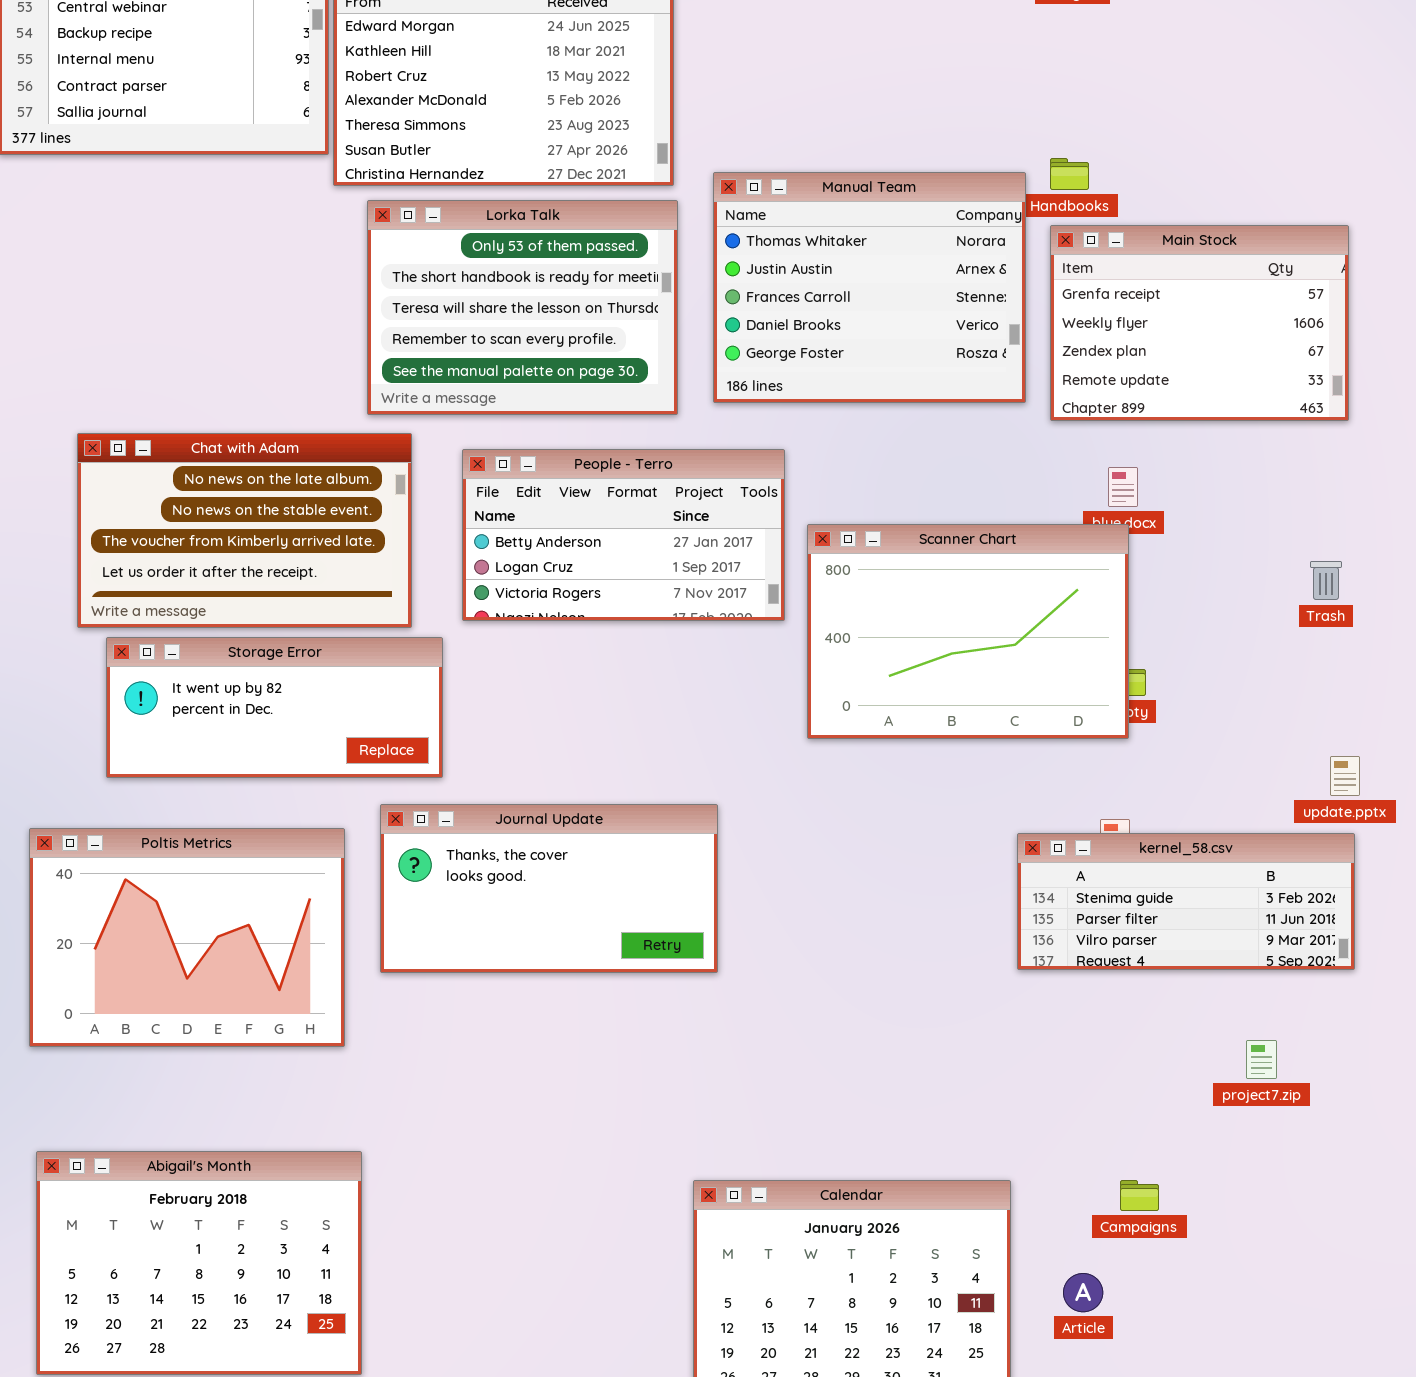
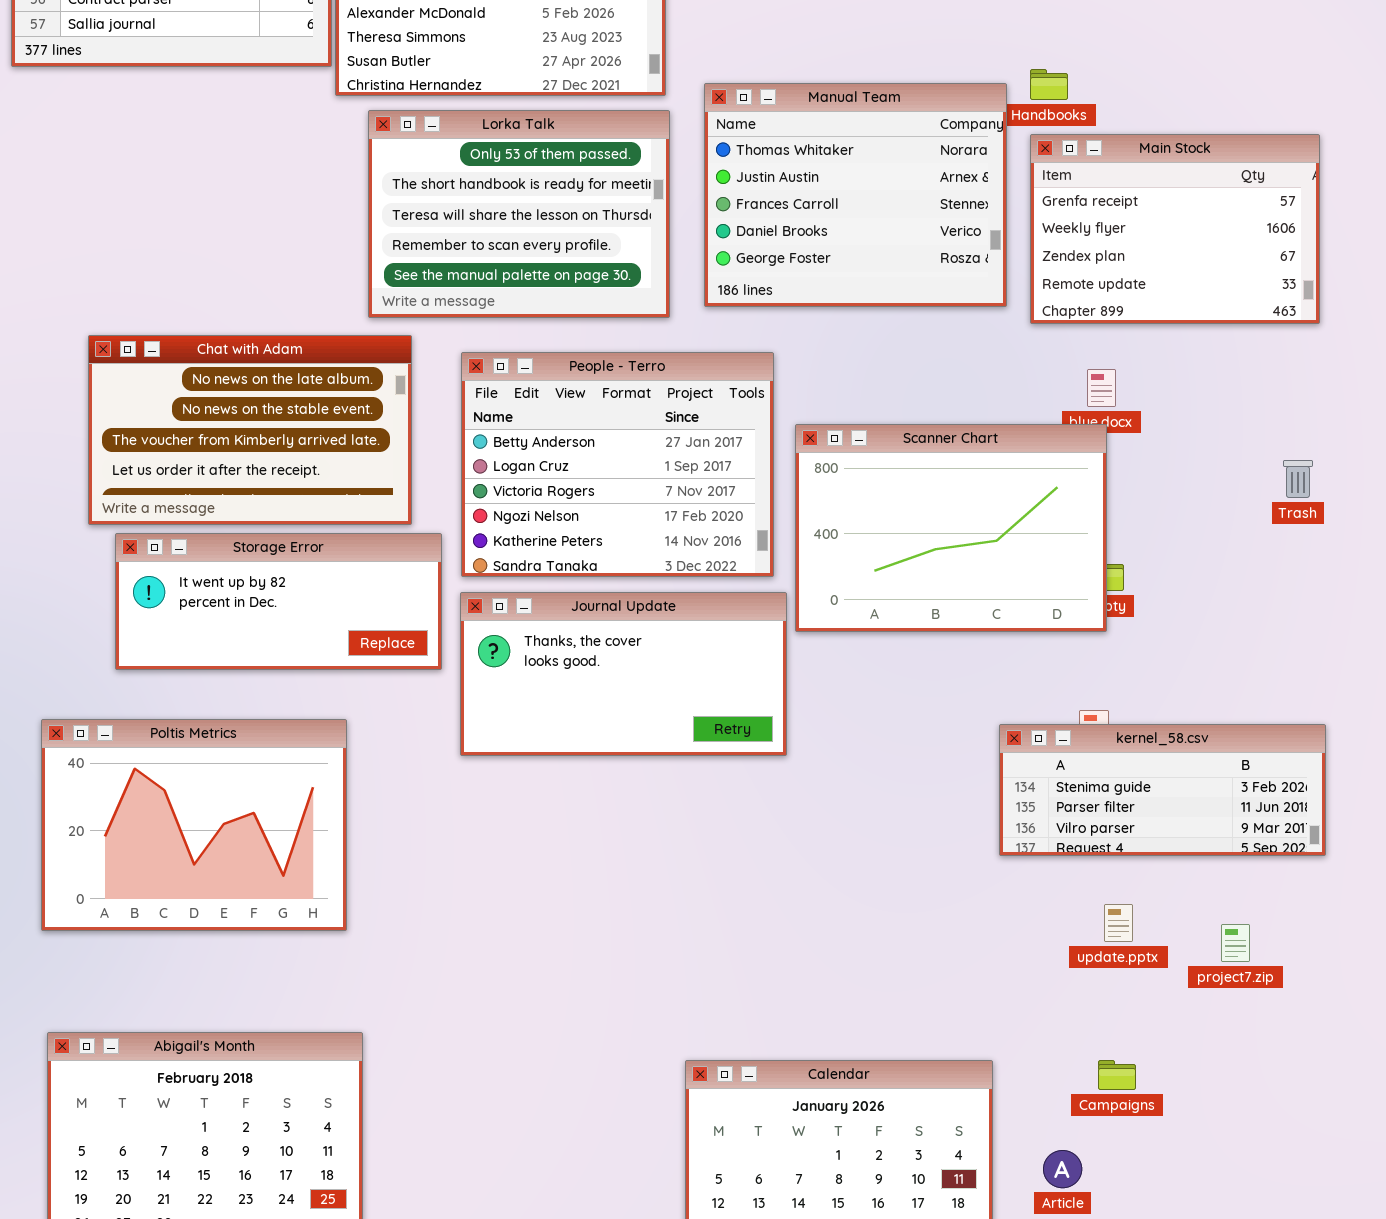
People - Terro: [462,449,785,621] -> [461,352,774,577], resized
update.pptx: [1330,756,1360,796] -> [1104,904,1133,942], moved
Journal Update: [380,804,718,973] -> [460,592,787,756], moved

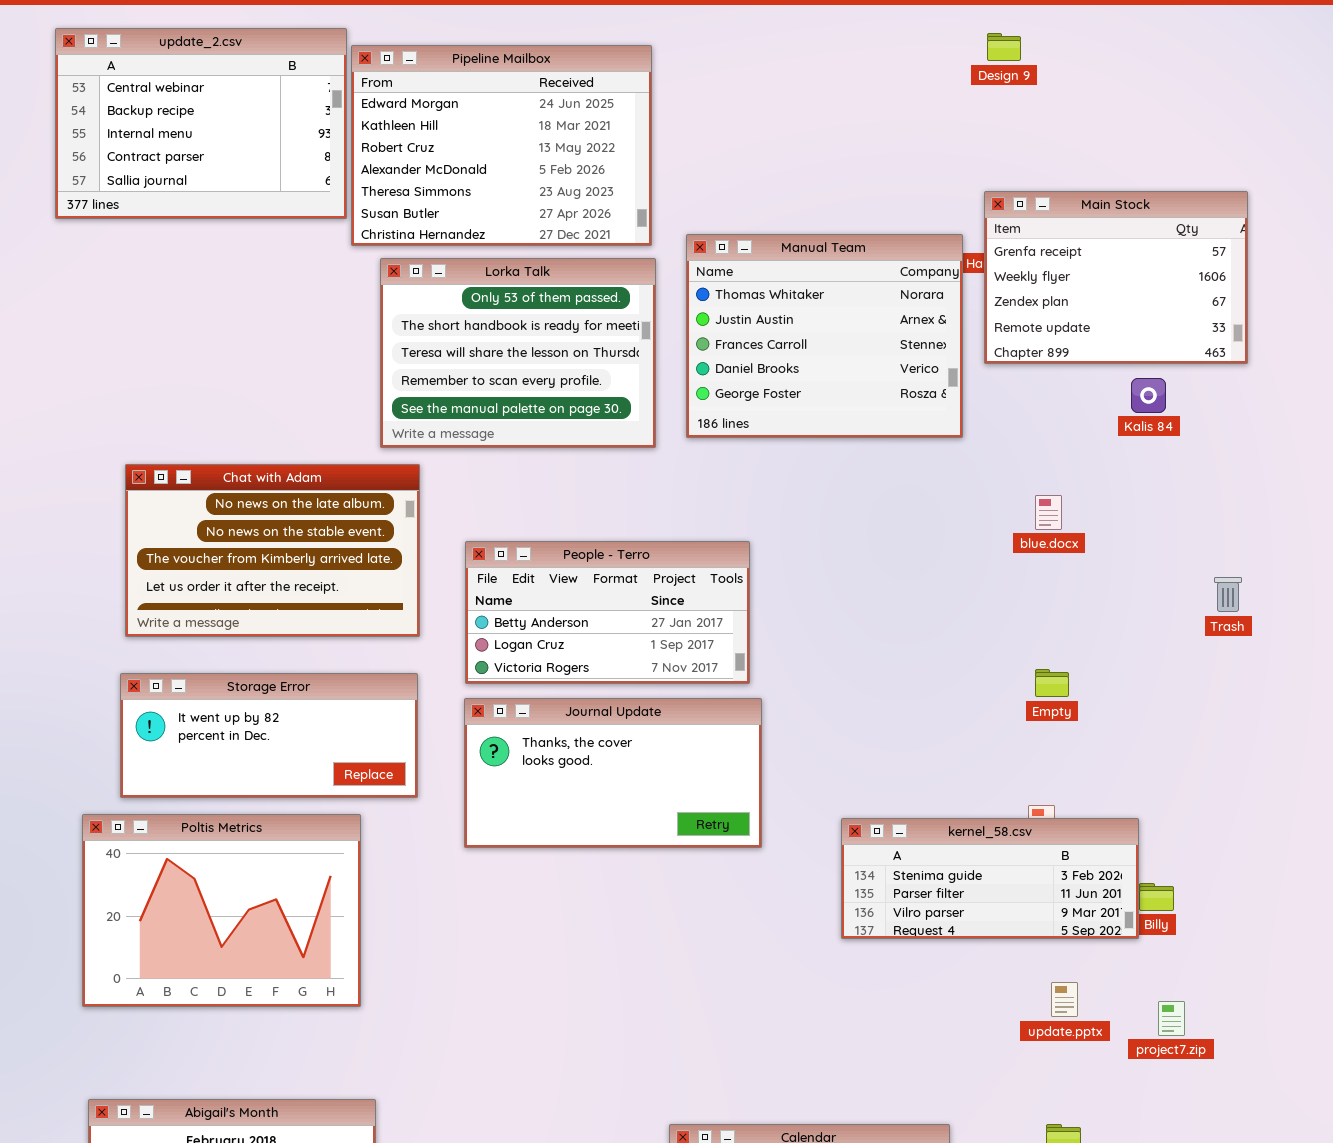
Main Stock: [1030,134,1320,324] -> [984,191,1248,364], moved
People - Terro: [461,352,774,577] -> [465,541,750,684], resized
Scanner Chart: [795,424,1107,632] -> none, closed
Storage Error: [115,533,442,670] -> [120,673,418,798], moved
kernel_58.csv: [999,724,1326,856] -> [841,818,1139,939], moved

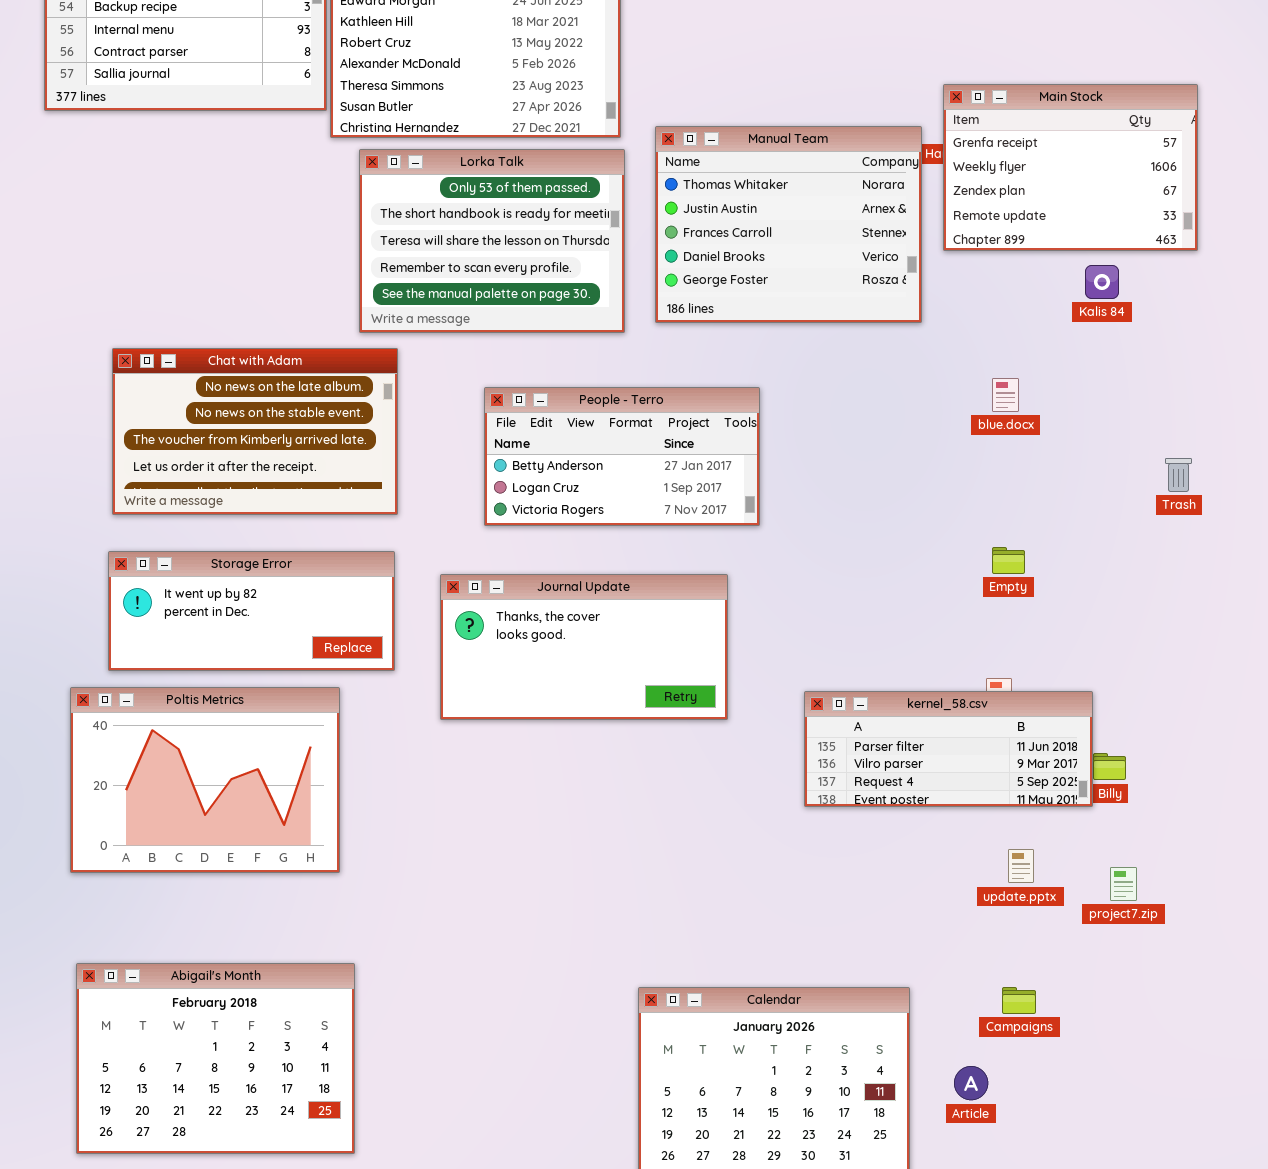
People - Terro: [465,541,750,684] -> [484,387,760,526], moved
kernel_58.csv: [841,818,1139,939] -> [804,691,1093,807], scrolled down 1 row

